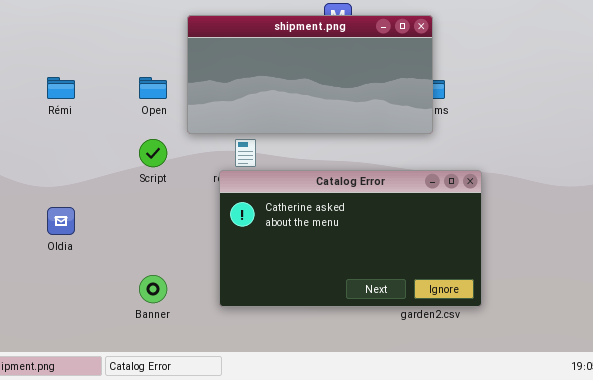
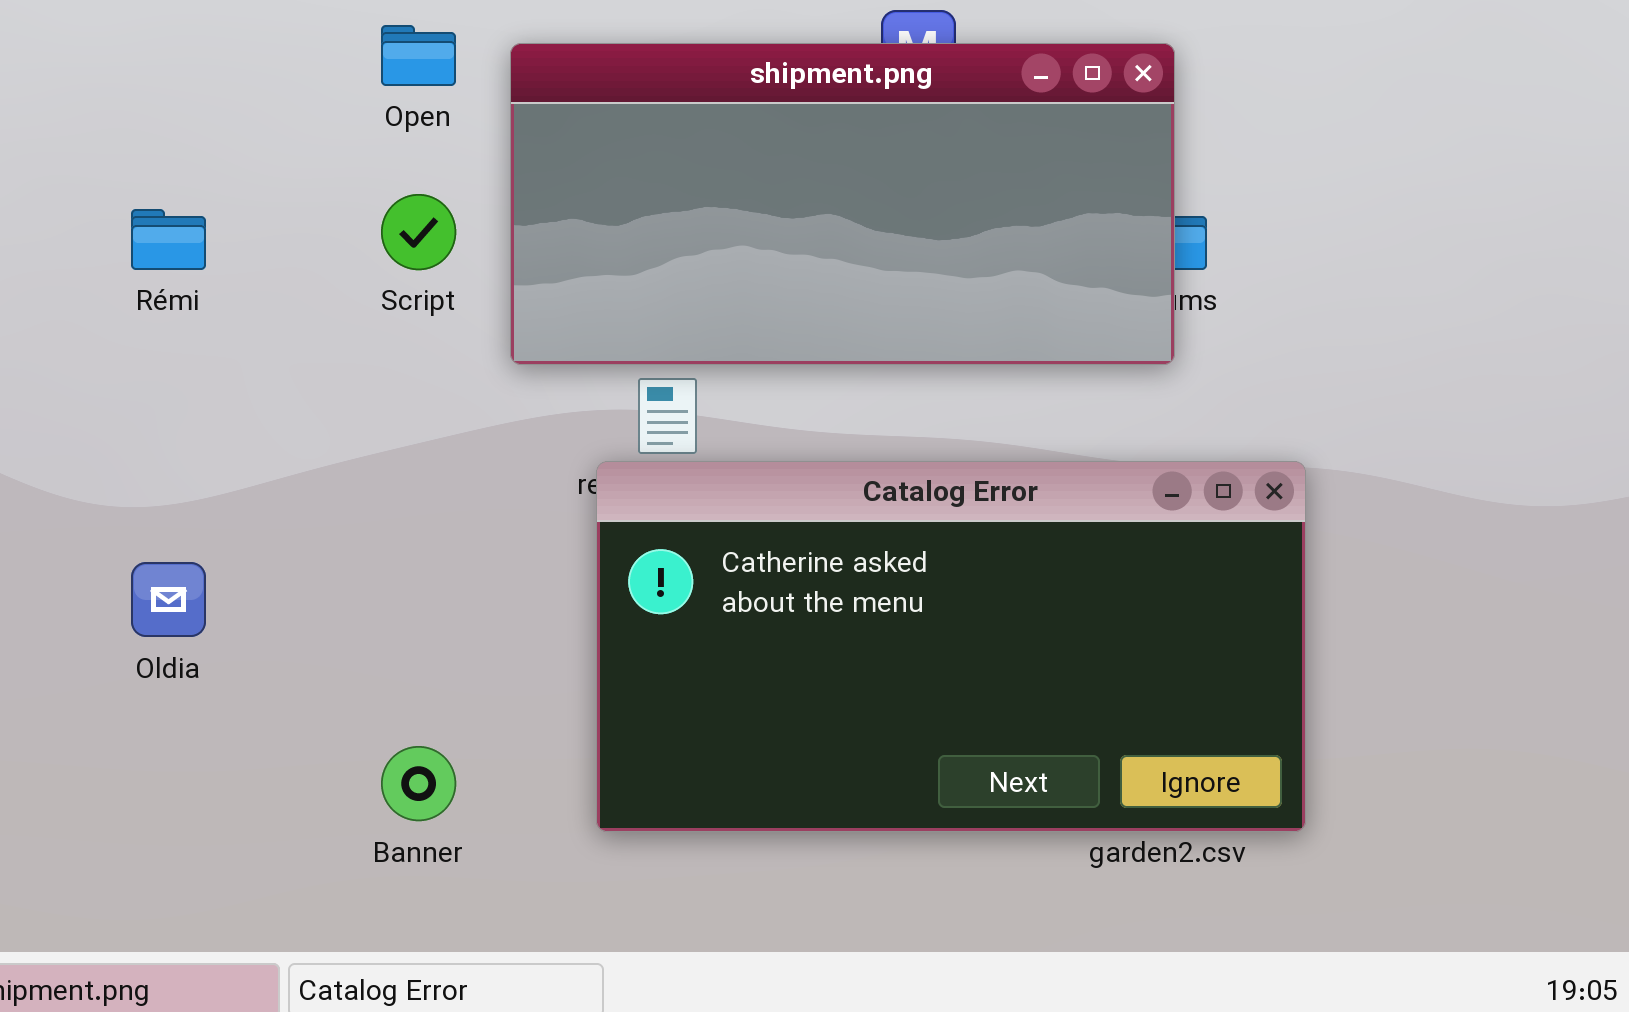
Open: [139,77,167,99] -> [381,25,456,86], moved
Script: [139,139,167,167] -> [381,194,456,270], moved

